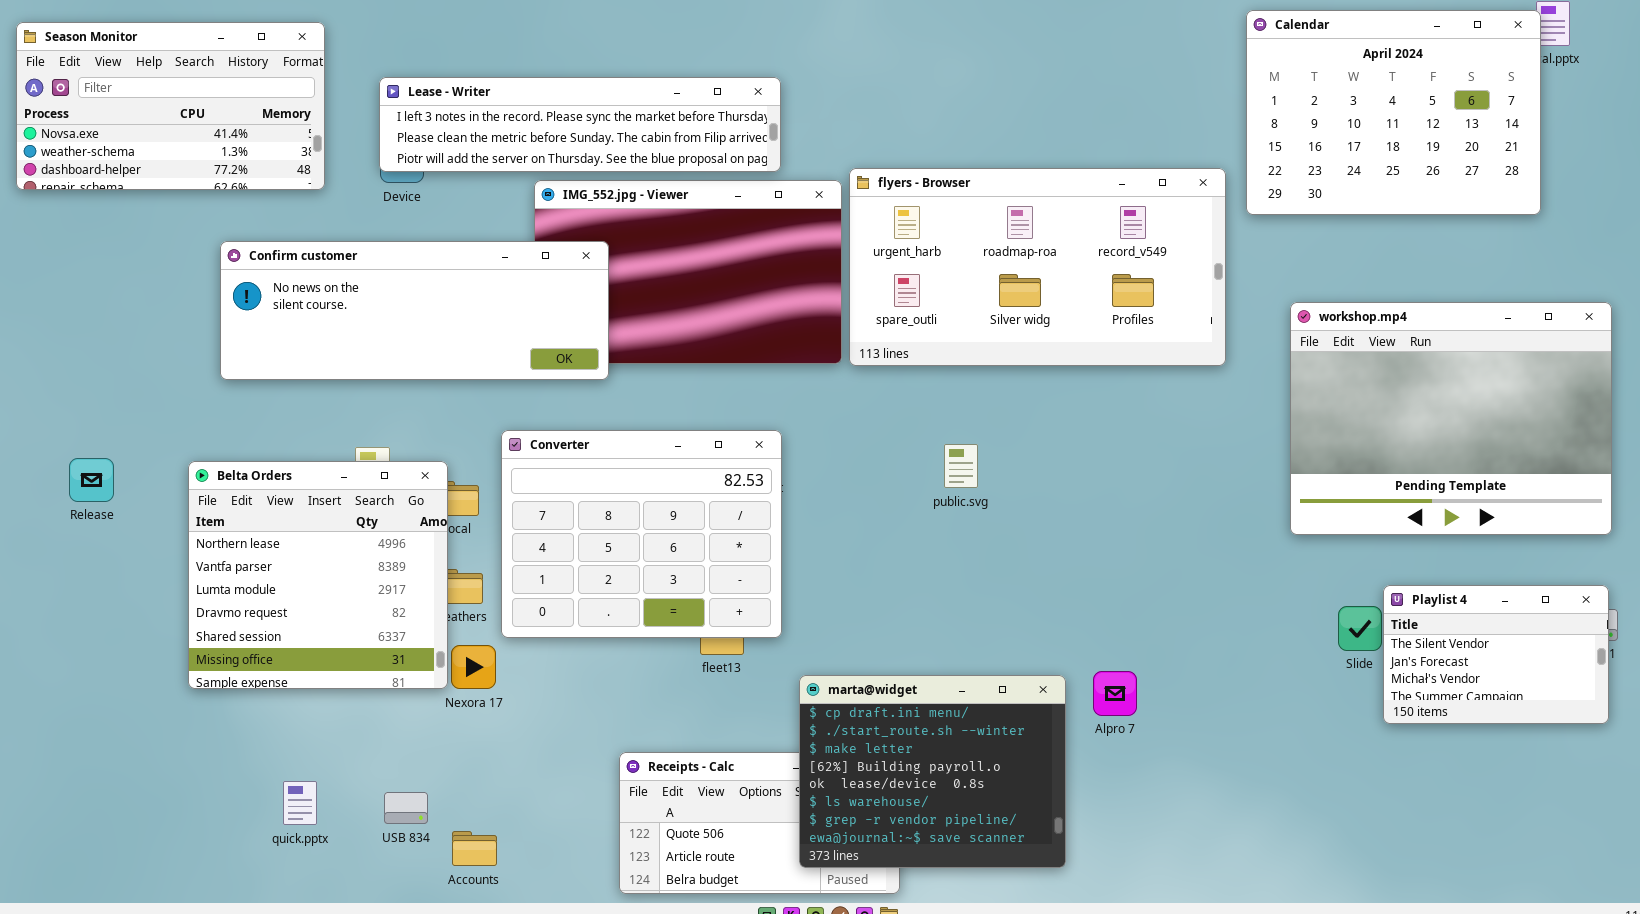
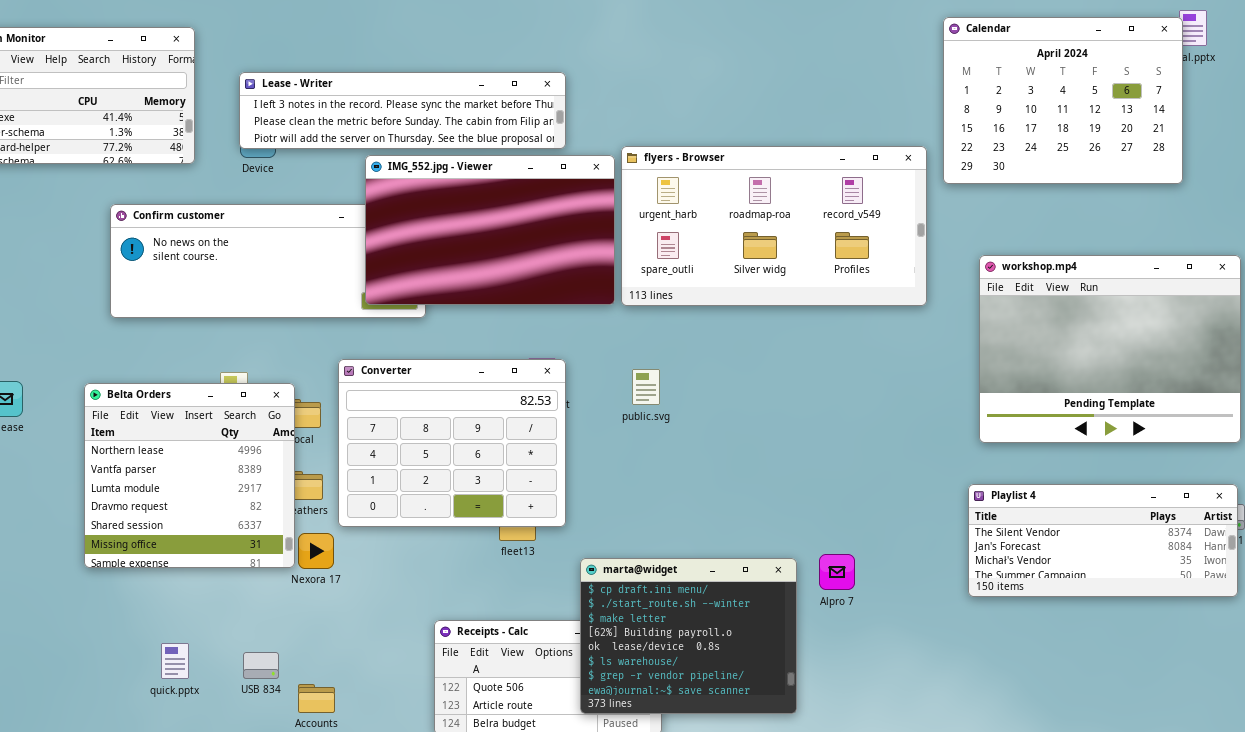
IMG_552.jpg - Viewer: [534,180,842,364] -> [365,155,615,305], raised
public.svg: [944,444,978,488] -> [632,369,660,405], moved
Playlist 4: [1383,585,1609,724] -> [968,484,1238,597], resized

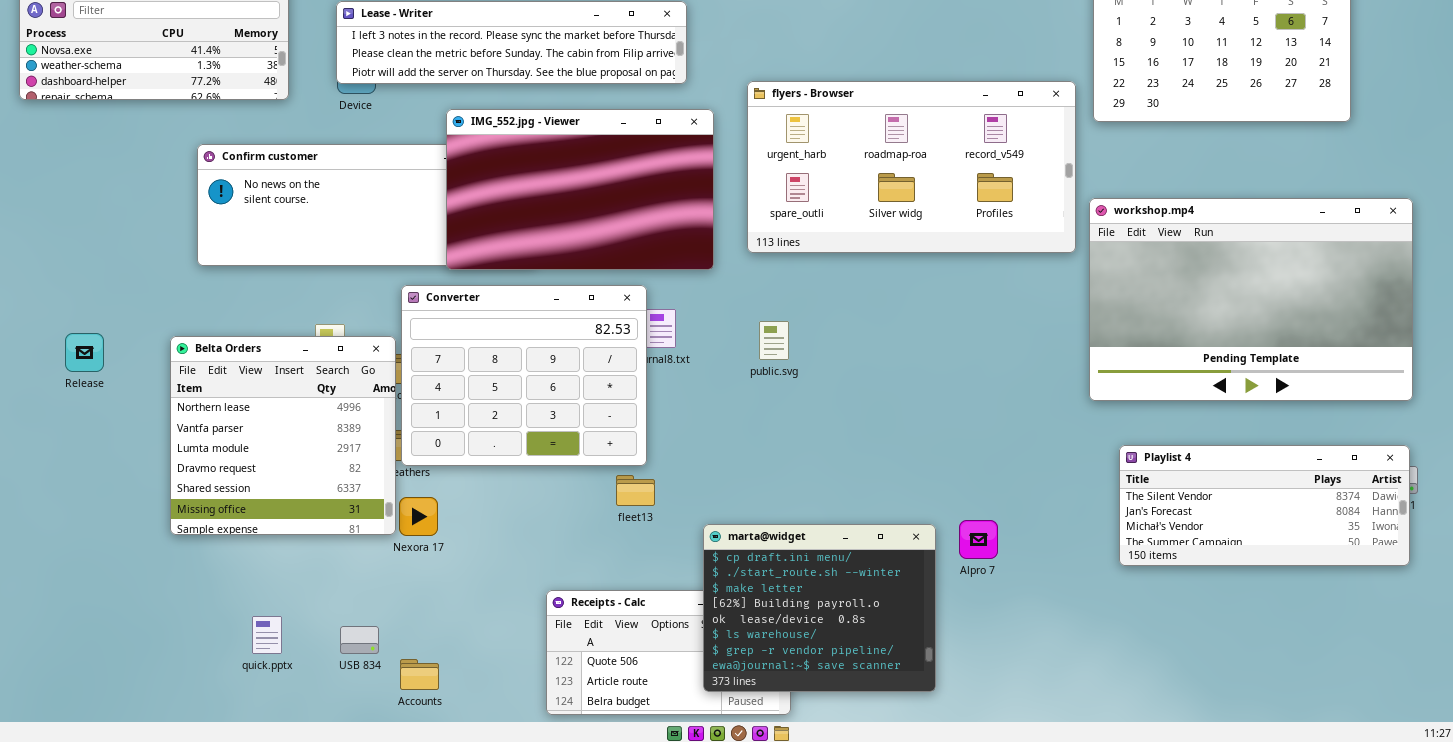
IMG_552.jpg - Viewer: [365,155,615,305] -> [446,109,714,270], moved
workshop.mp4: [979,255,1241,443] -> [1089,198,1413,401], resized
Converter: [338,359,566,527] -> [401,285,647,466], moved

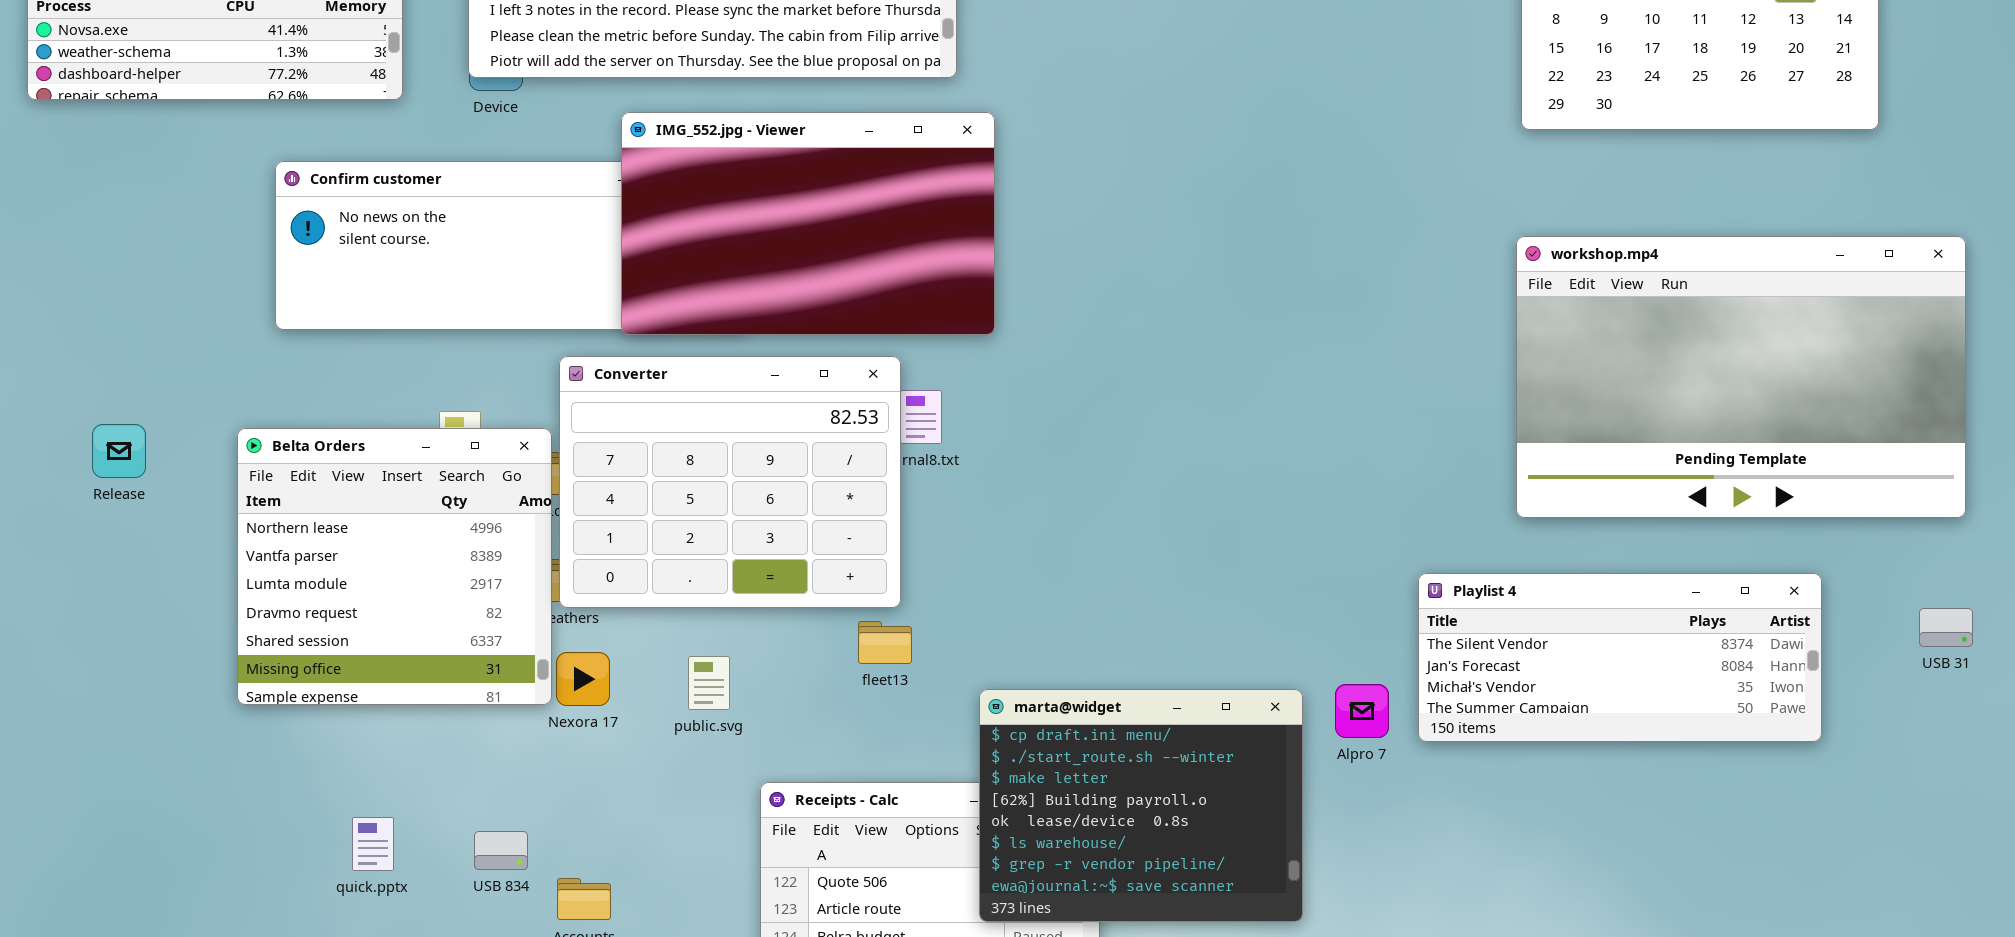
flyers - Browser: [747,81,1076,253] -> none, closed
public.svg: [759,321,789,360] -> [688,656,730,710], moved
Playlist 4: [1119,445,1410,566] -> [1418,573,1822,742], moved

